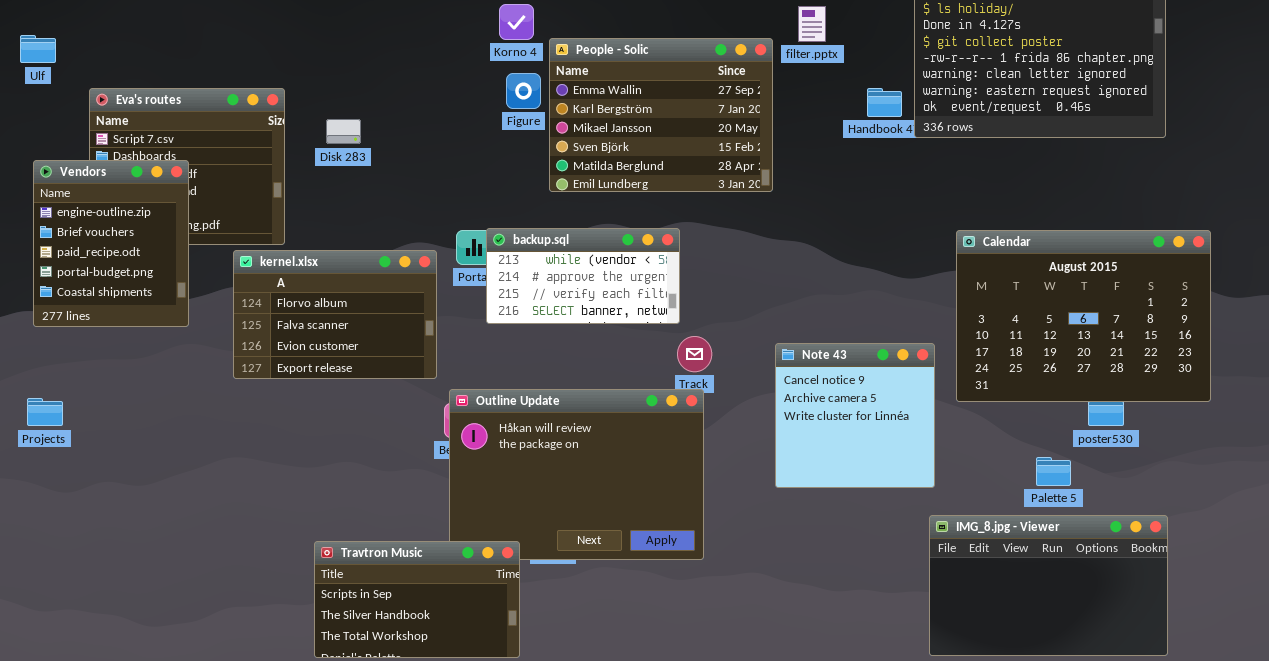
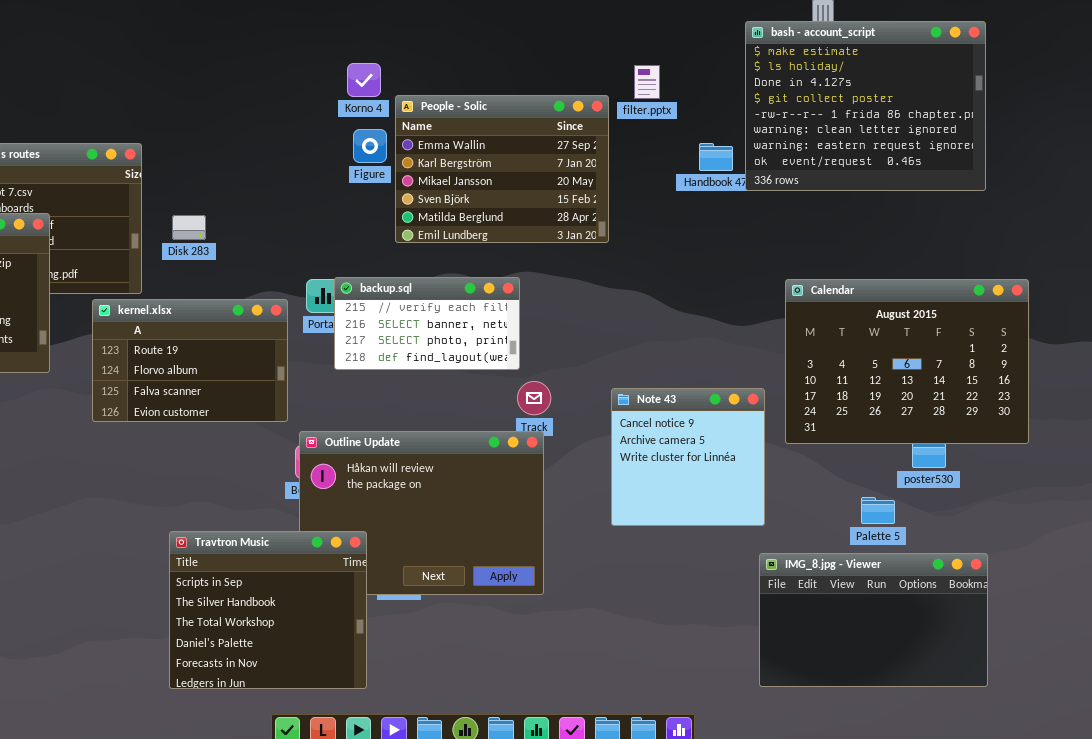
Disk 283: [326,119,361,144] -> [172,215,206,240], moved
backup.sql: [486,228,680,324] -> [334,277,520,370], scrolled down 2 rows
kernel.xlsx: [233,250,437,379] -> [92,299,288,422], scrolled up 1 row
Travtron Music: [314,541,520,658] -> [169,531,367,689], resized

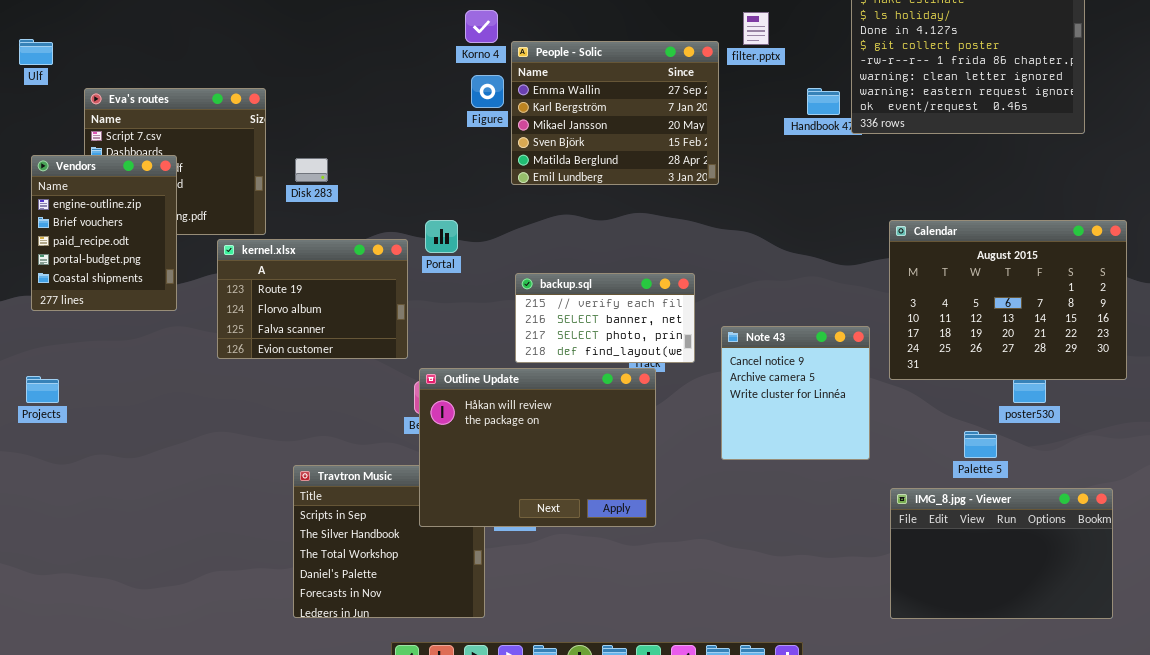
backup.sql: [334,277,520,370] -> [515,273,695,363], moved
Outline Update: [299,431,544,595] -> [419,368,656,527], raised
IMG_8.jpg - Viewer: [759,553,988,687] -> [890,488,1113,619], moved

